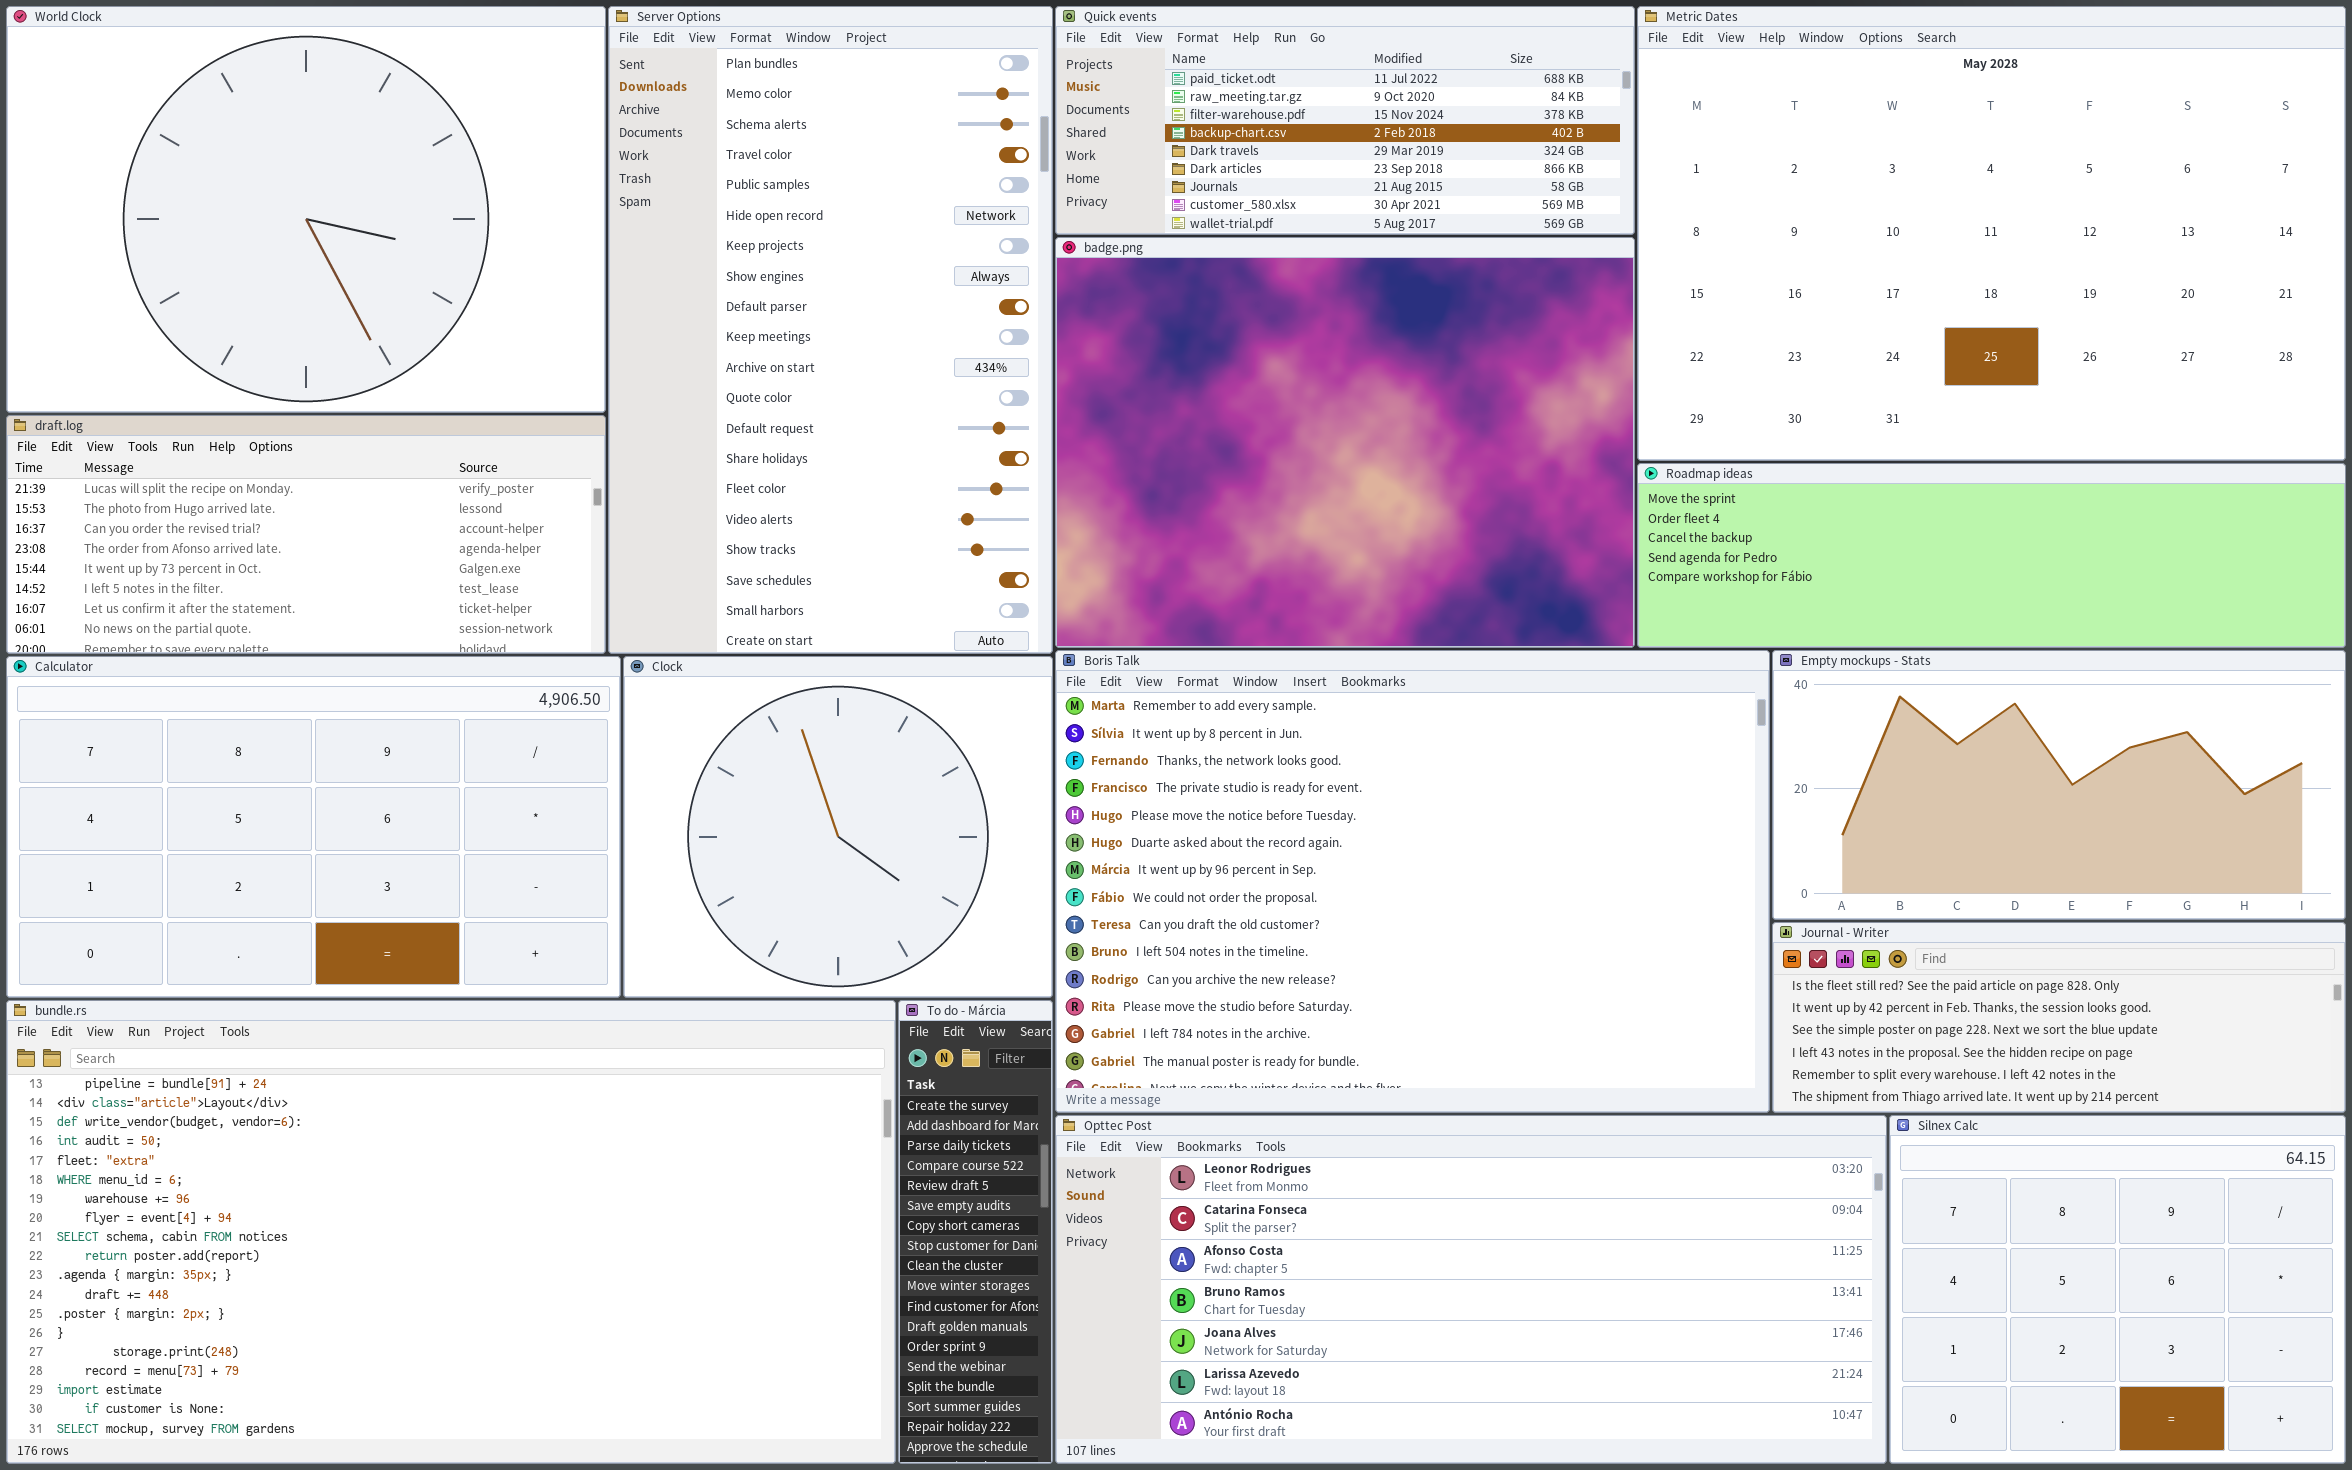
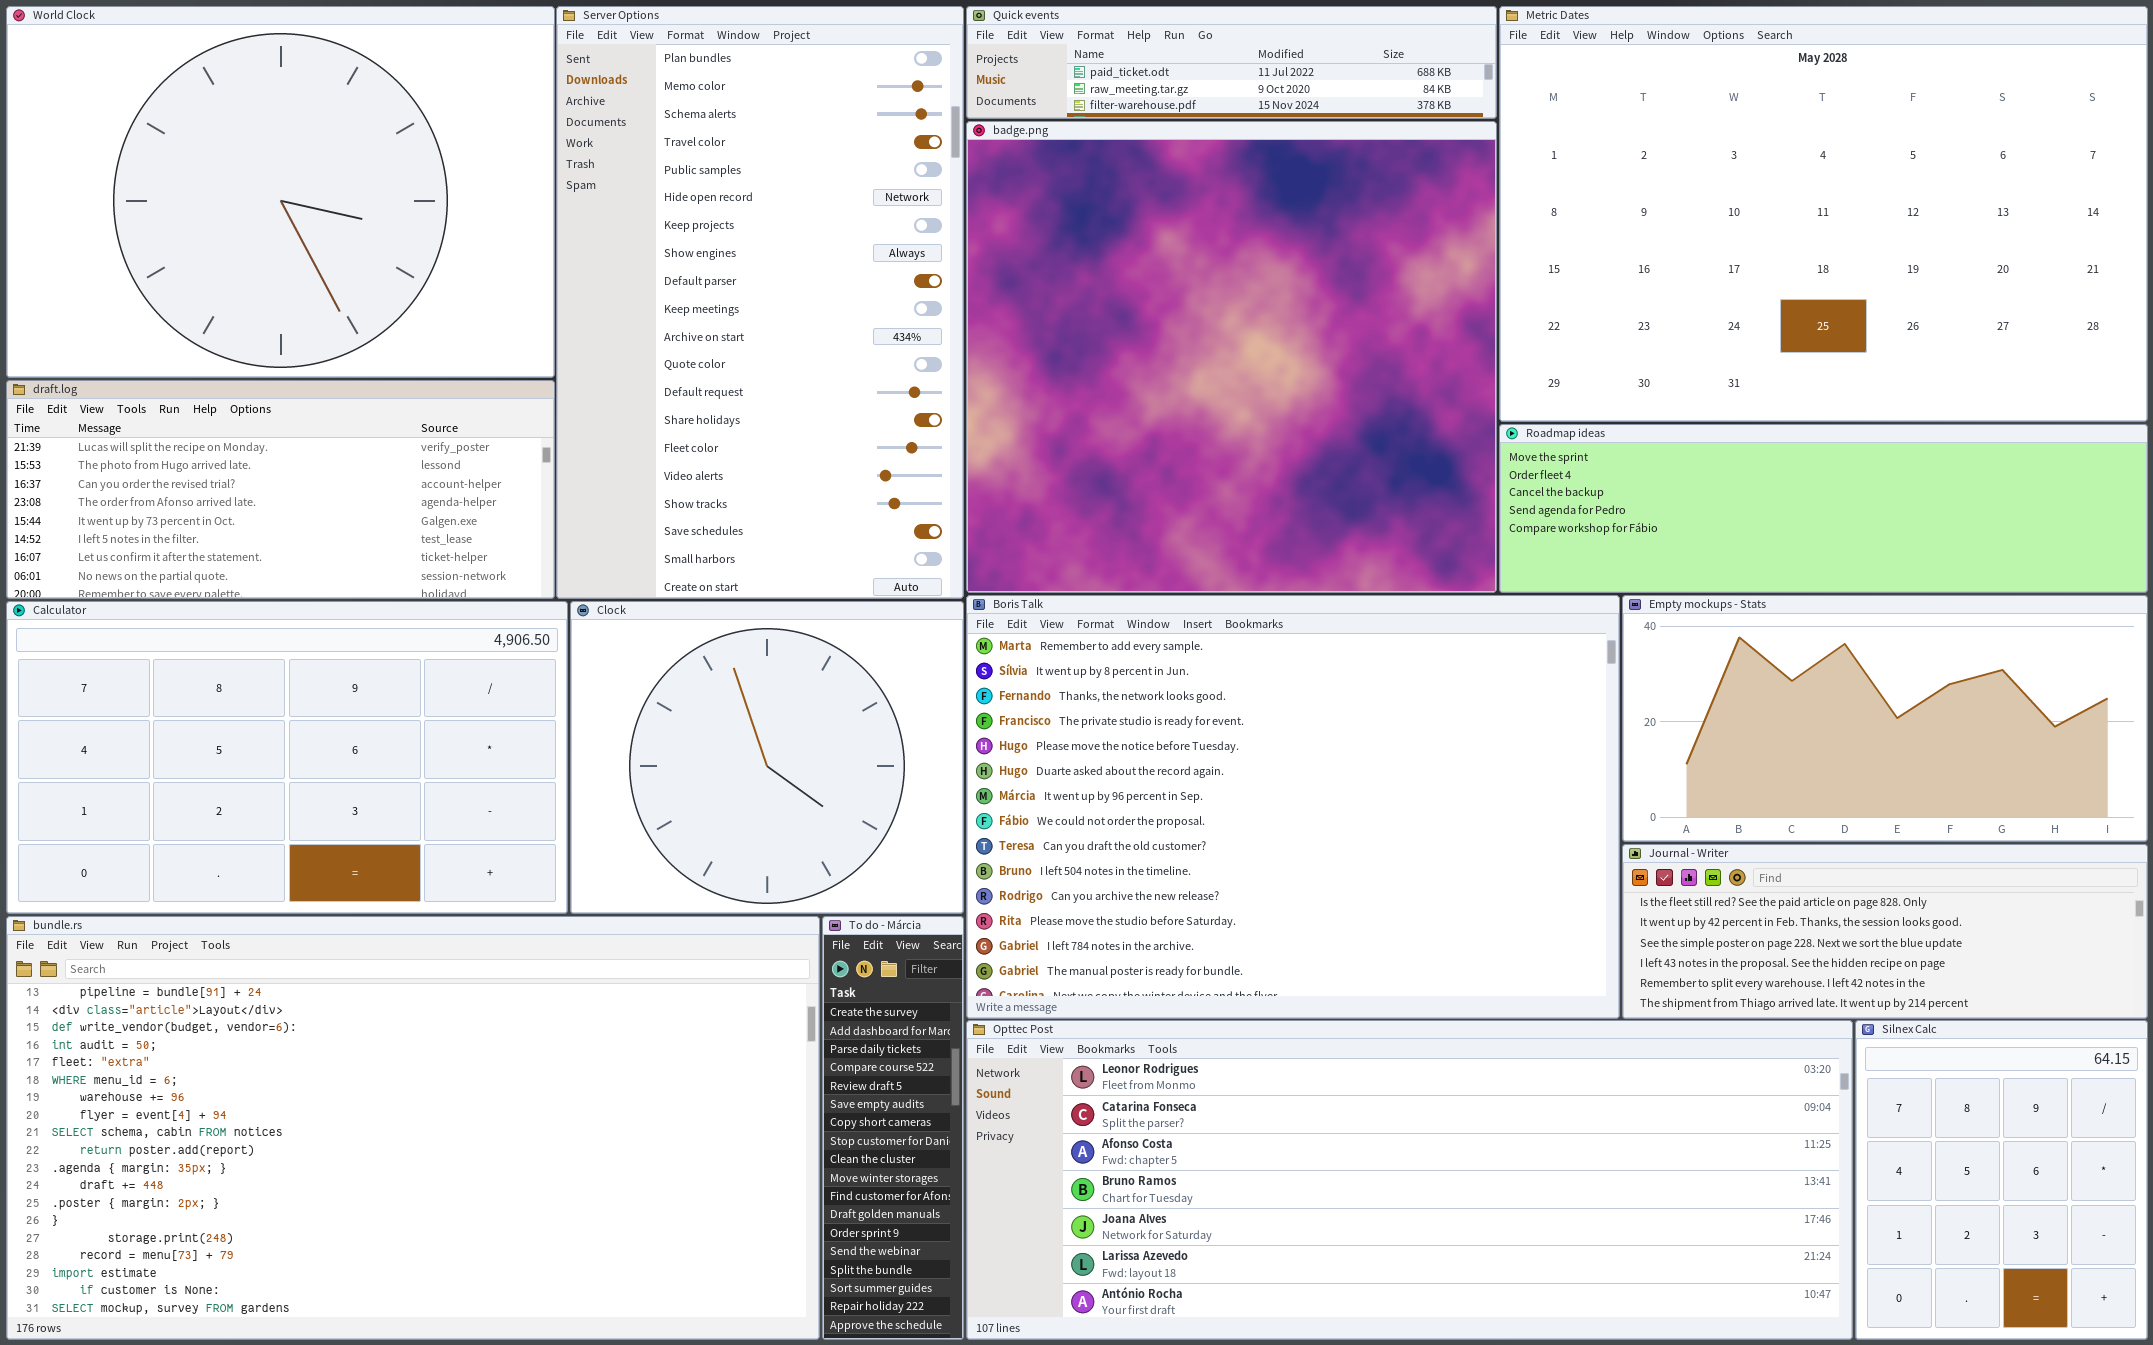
Quick events: [1055,6,1635,235] -> [966,6,1497,119], resized
badge.png: [1055,237,1635,648] -> [966,121,1497,593], resized
Opttec Post: [1055,1115,1887,1464] -> [966,1020,1853,1340], resized
Silnex Calc: [1889,1115,2346,1464] -> [1855,1020,2148,1340], resized

